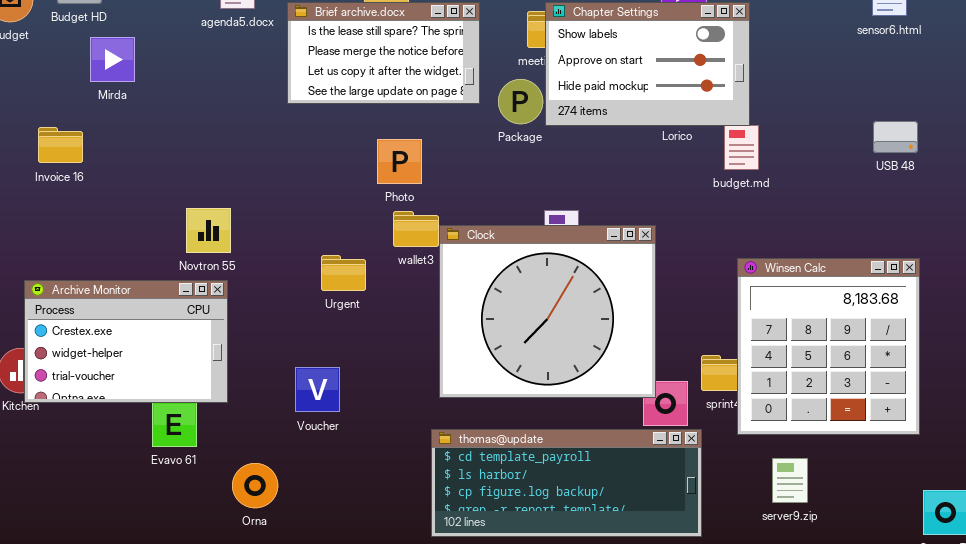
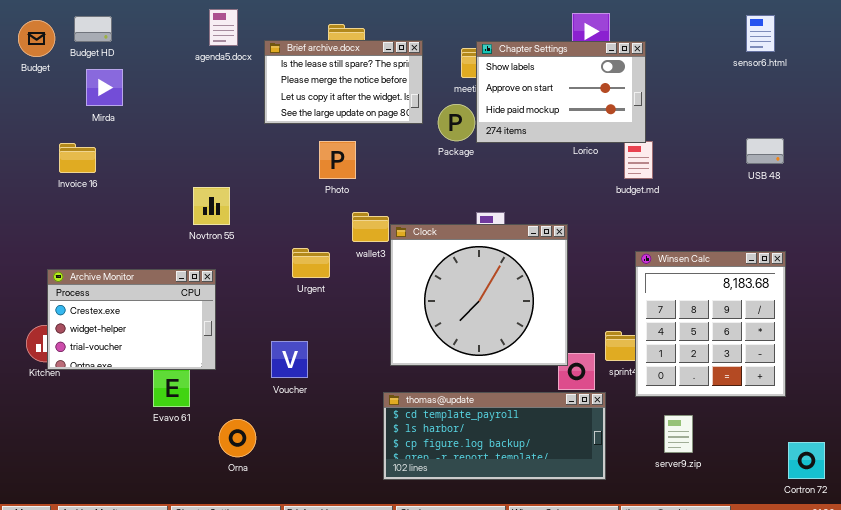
Mirda: [90,37,135,82] -> [86,69,123,106], moved
Photo: [377,139,422,184] -> [319,141,356,179], moved
Novtron 55: [186,208,231,253] -> [193,187,230,225], moved

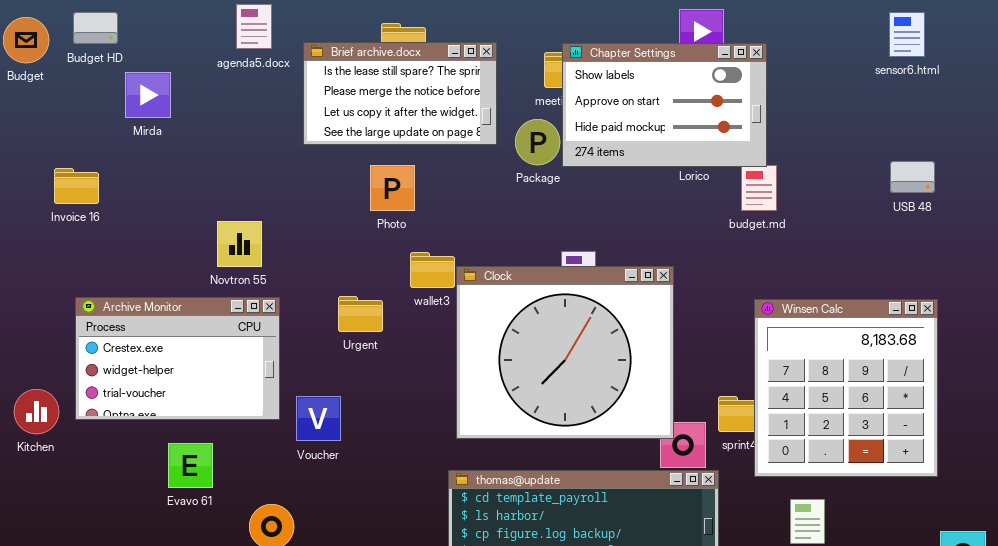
Mirda: [86,69,123,106] -> [125,72,171,118], moved
Archive Monitor: [47,269,216,370] -> [75,297,280,420], moved
Voucher: [271,341,308,378] -> [296,396,341,441], moved

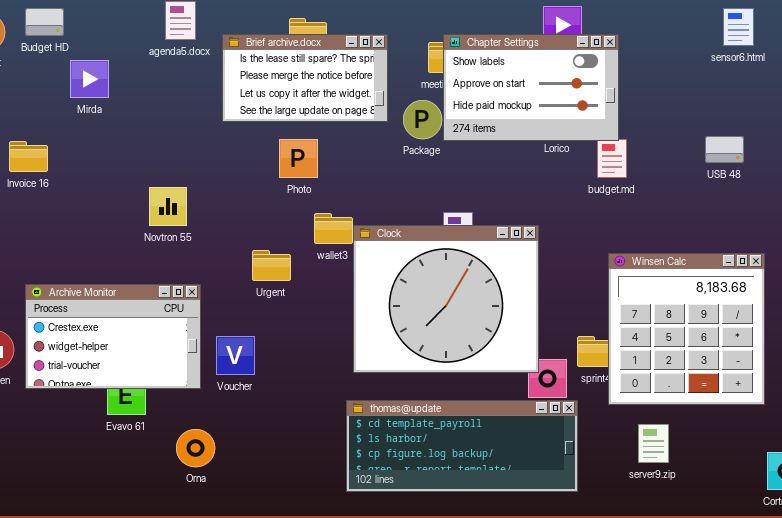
USB 48: [890,161,935,193] -> [705,136,744,163], moved
Archive Monitor: [75,297,280,420] -> [25,284,201,389], moved

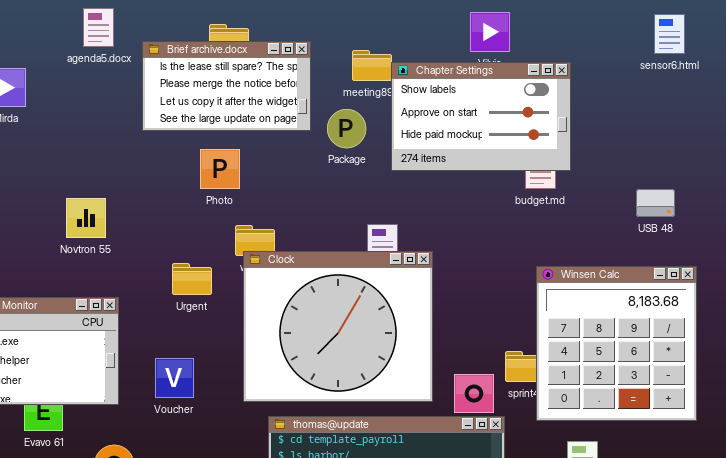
Chapter Settings: [443,34,619,141] -> [391,62,571,171], moved
USB 48: [705,136,744,163] -> [636,189,675,217], moved
Clock: [353,225,539,373] -> [243,251,433,402], moved
Voucher: [216,336,255,375] -> [155,358,194,398], moved

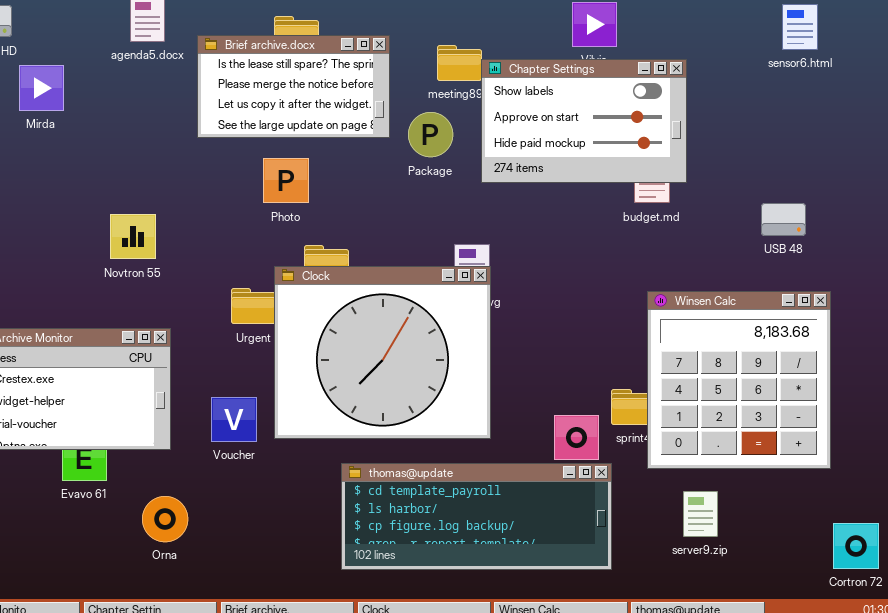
Clock: [243,251,433,402] -> [274,266,491,439], moved

